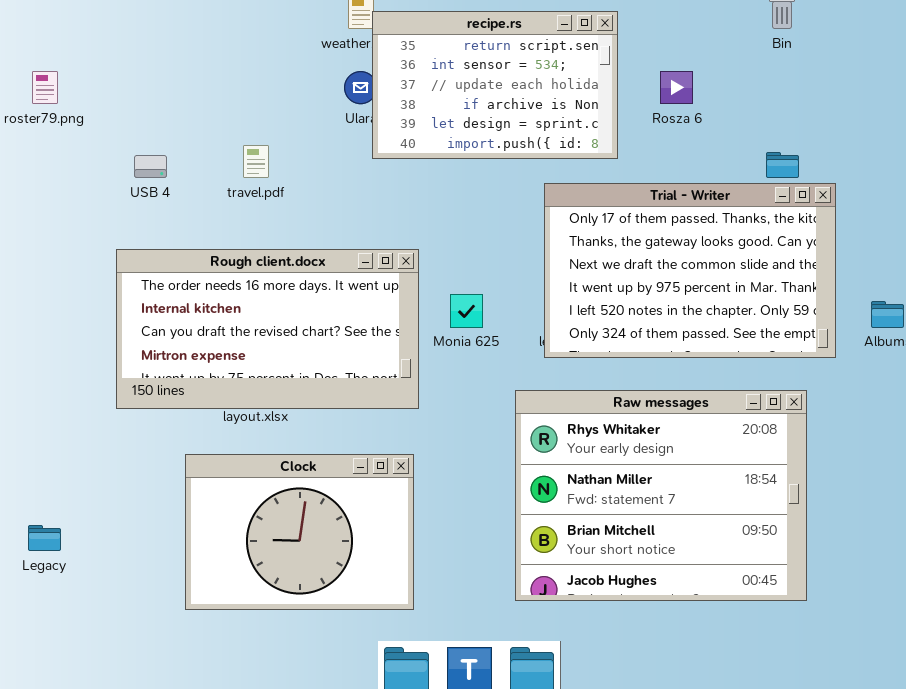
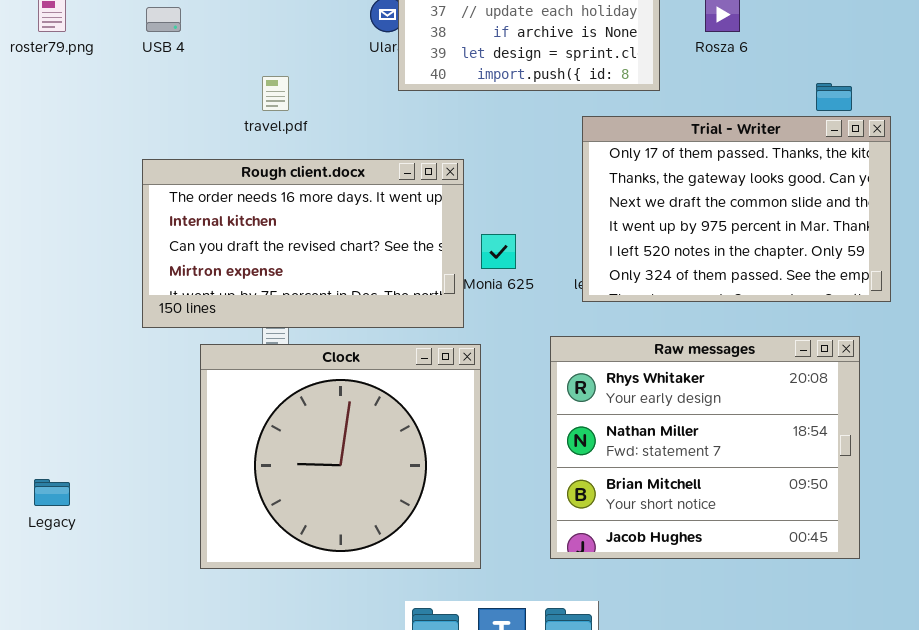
USB 4: [134,155,167,178] -> [146,7,181,32], moved
Rough client.docx: [116,249,419,409] -> [142,159,464,328], moved
Clock: [185,454,414,610] -> [200,344,481,569], resized

